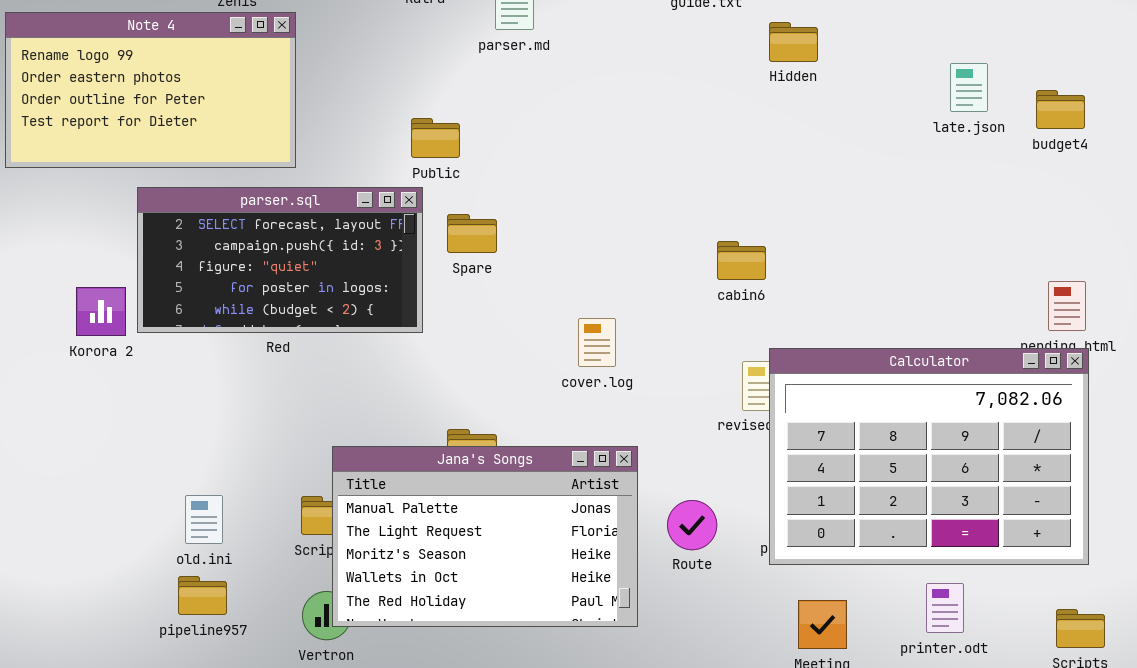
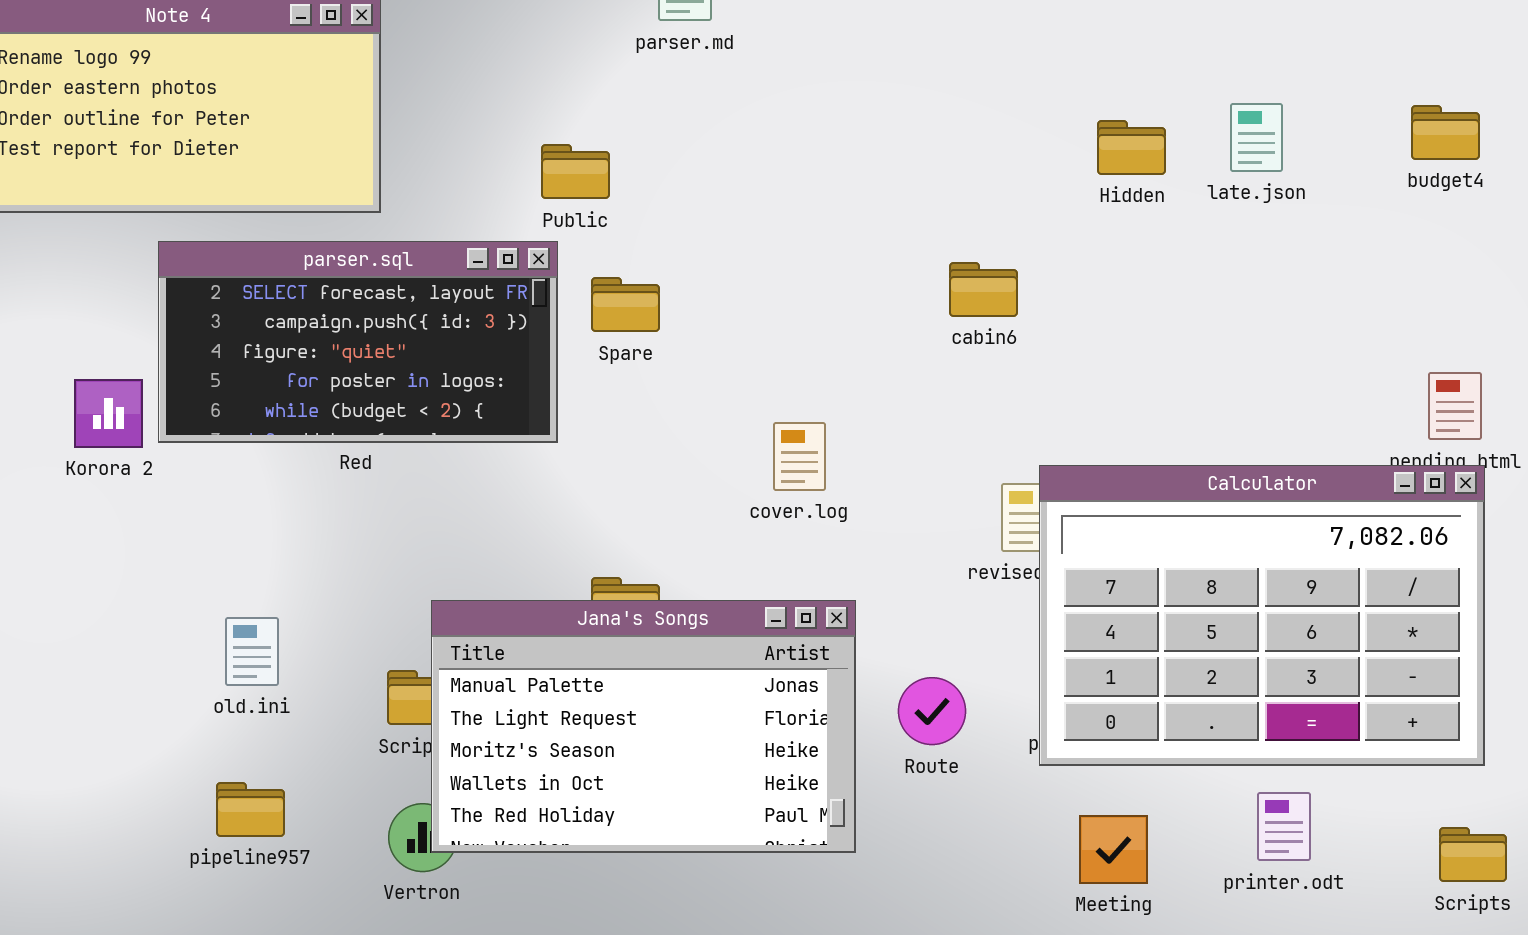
Hidden: [769,22,818,62] -> [1097,120,1166,175], moved
late.json: [950,63,988,112] -> [1230,103,1283,172], moved
cabin6: [717,241,766,280] -> [949,262,1018,317], moved
old.ini: [185,495,223,544] -> [225,617,279,686], moved

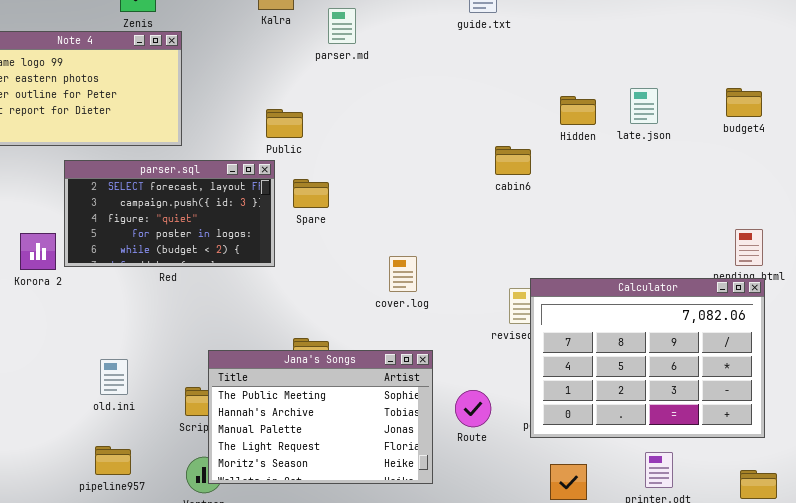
cabin6: [949,262,1018,317] -> [495,146,531,175], moved
Jana's Songs: [431,600,856,853] -> [208,350,433,484], scrolled up 2 rows

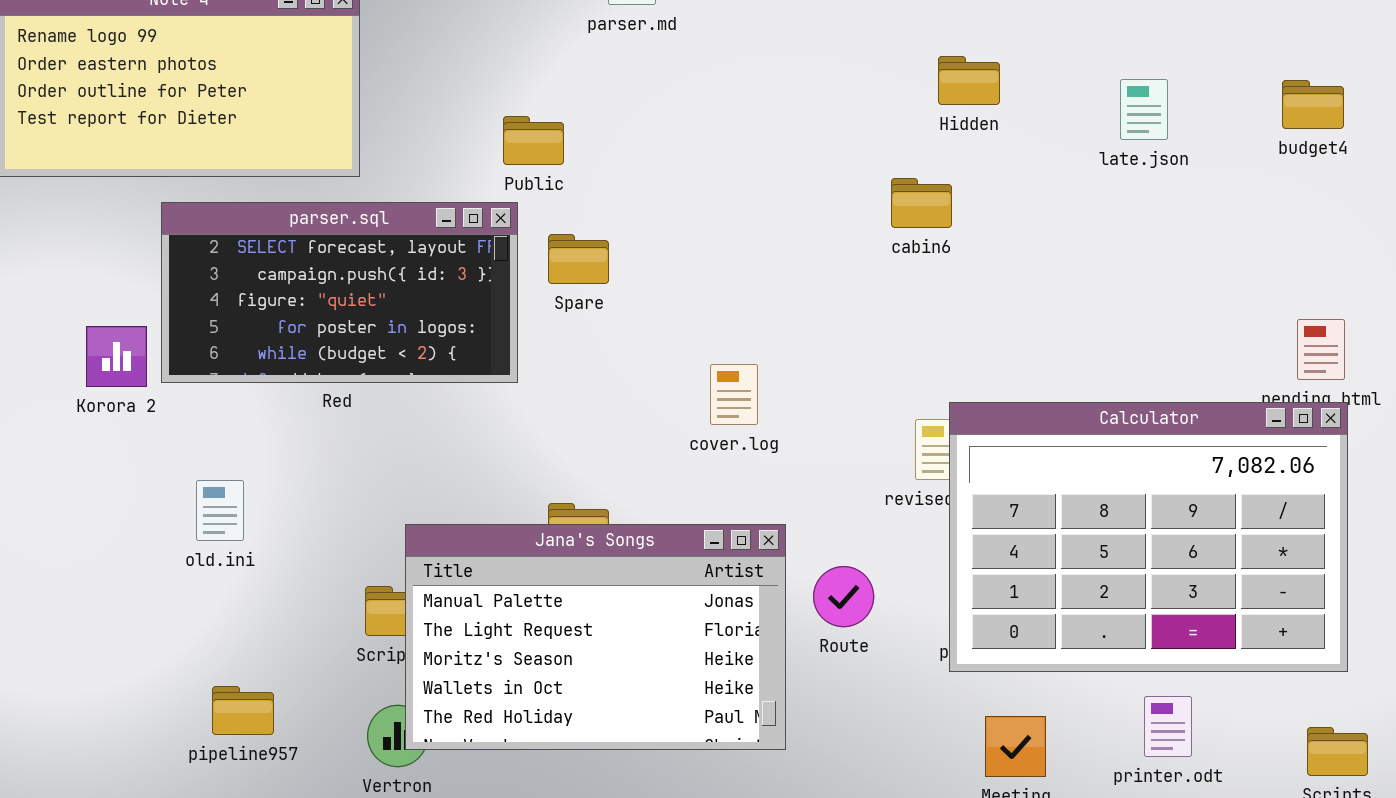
Hidden: [560,96,596,125] -> [938,56,1000,105], moved
Jana's Songs: [208,350,433,484] -> [405,524,786,750], scrolled down 2 rows
old.ini: [100,359,128,395] -> [196,480,244,541], moved
Route: [455,390,491,427] -> [813,566,874,627], moved

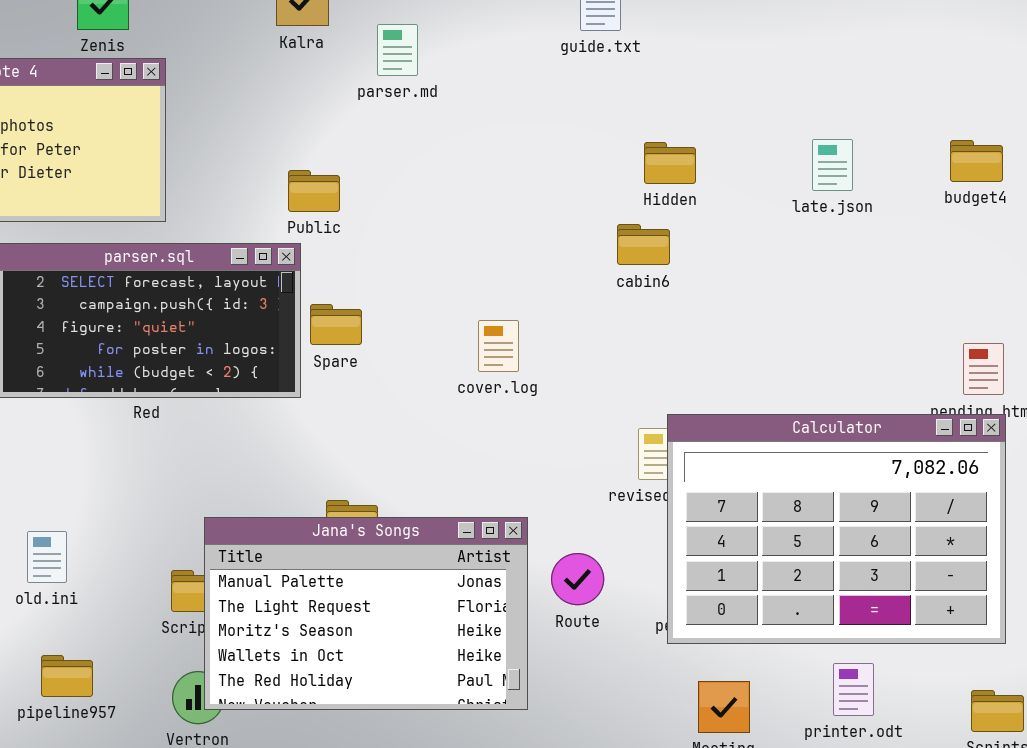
Hidden: [938,56,1000,105] -> [644,142,696,184], moved
Spare: [548,234,609,284] -> [310,304,362,345], moved
cover.log: [710,364,758,425] -> [478,320,519,372], moved
old.ini: [196,480,244,541] -> [27,531,67,583], moved

